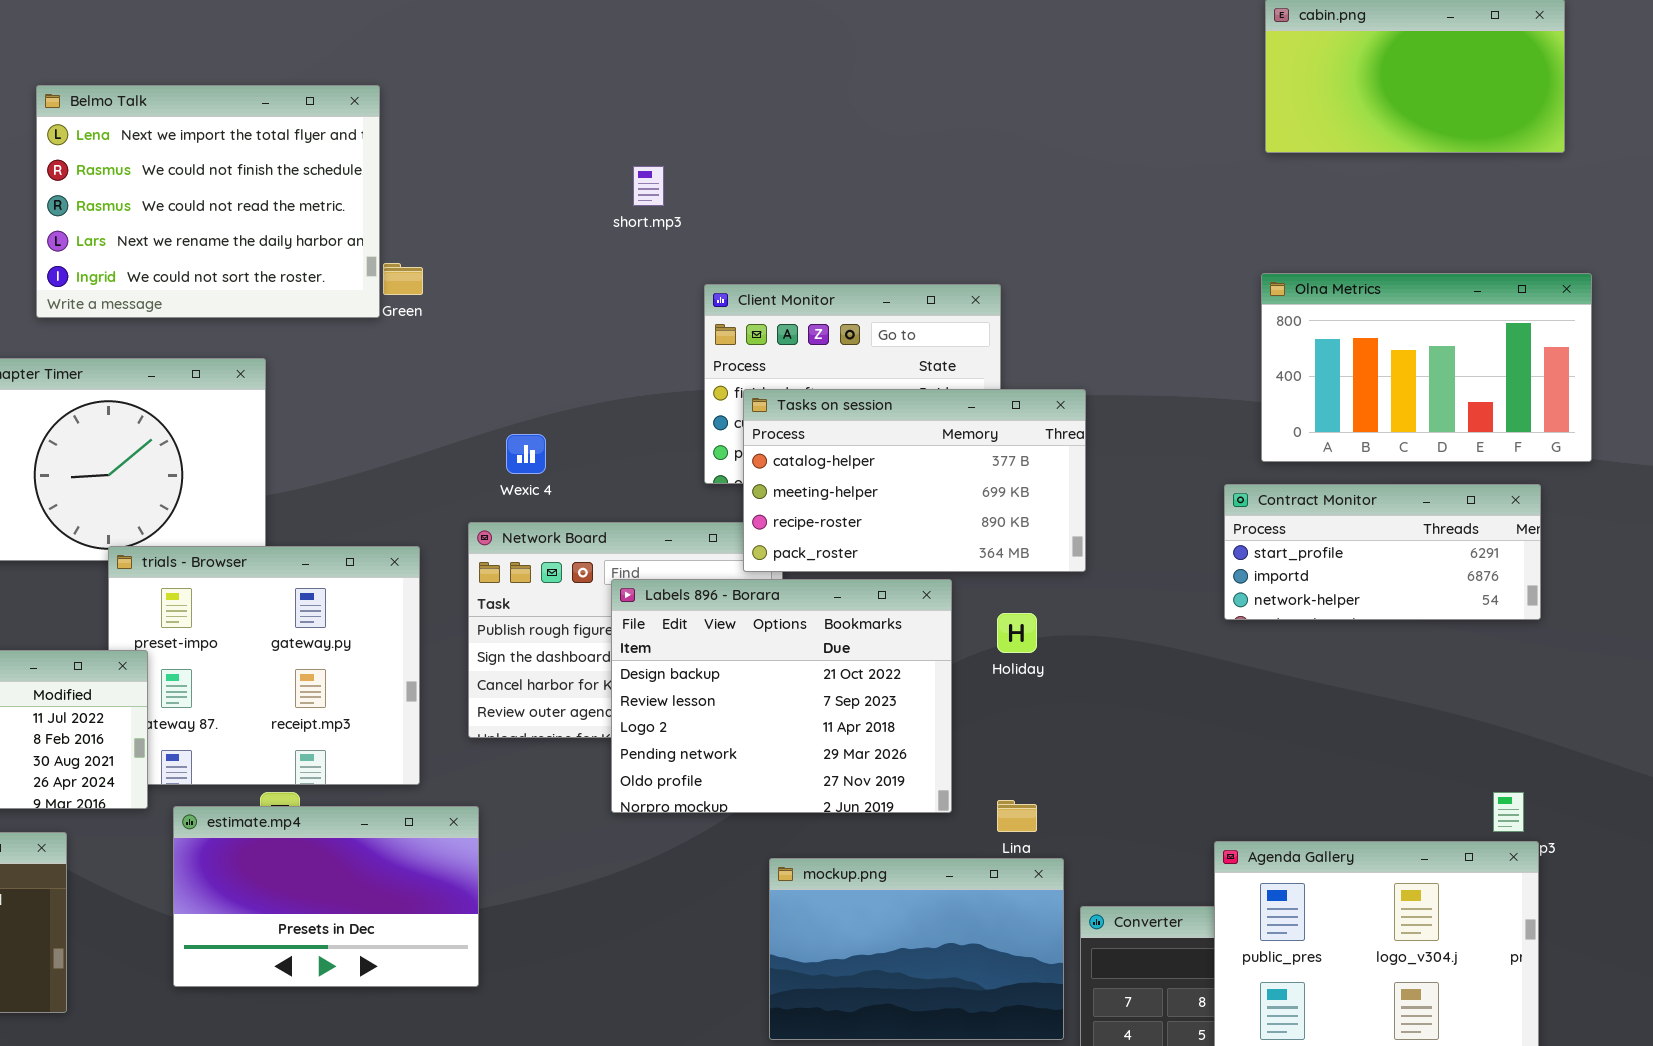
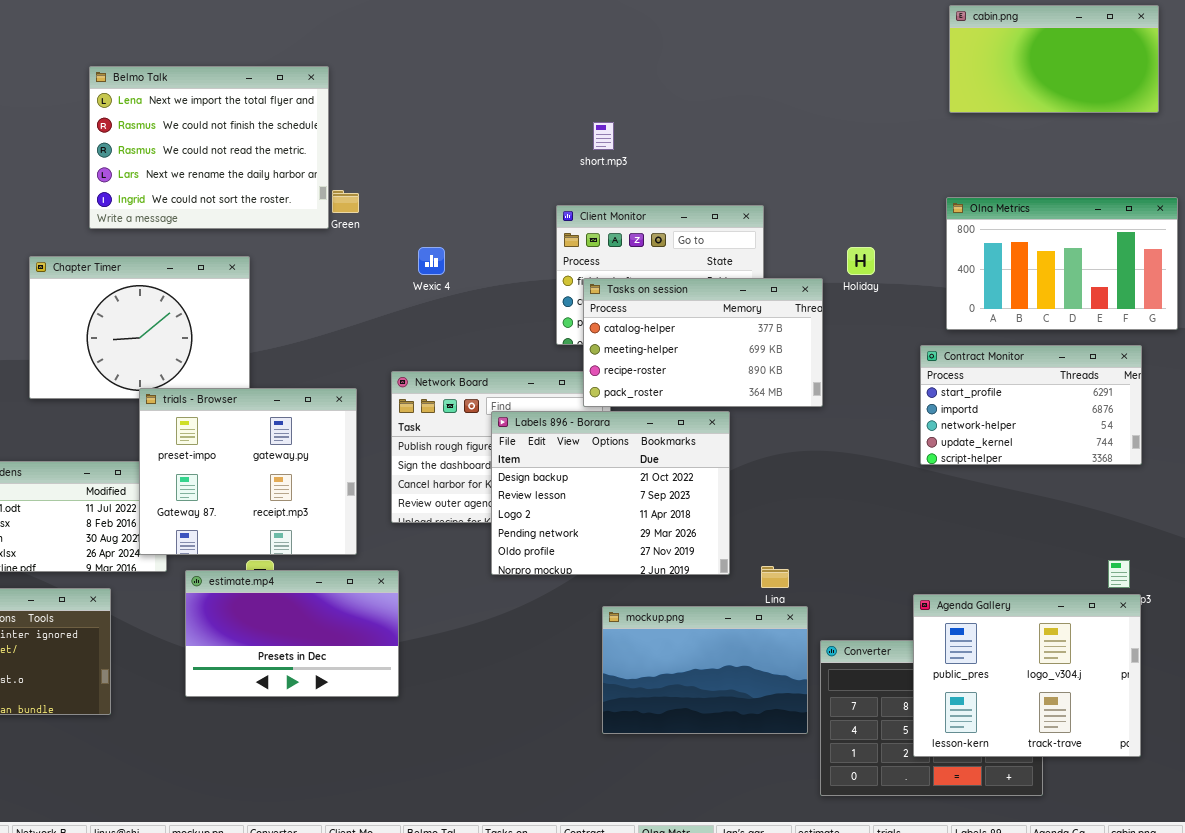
short.mp3: [633,166,664,206] -> [593,122,614,150], moved
Wexic 4: [506,434,546,474] -> [418,247,445,275], moved
Contract Monitor: [1224,484,1541,620] -> [920,345,1142,465], resized
trials - Browser: [108,546,420,785] -> [139,388,357,555], raised
Holiday: [997,613,1037,653] -> [847,247,875,275], moved

